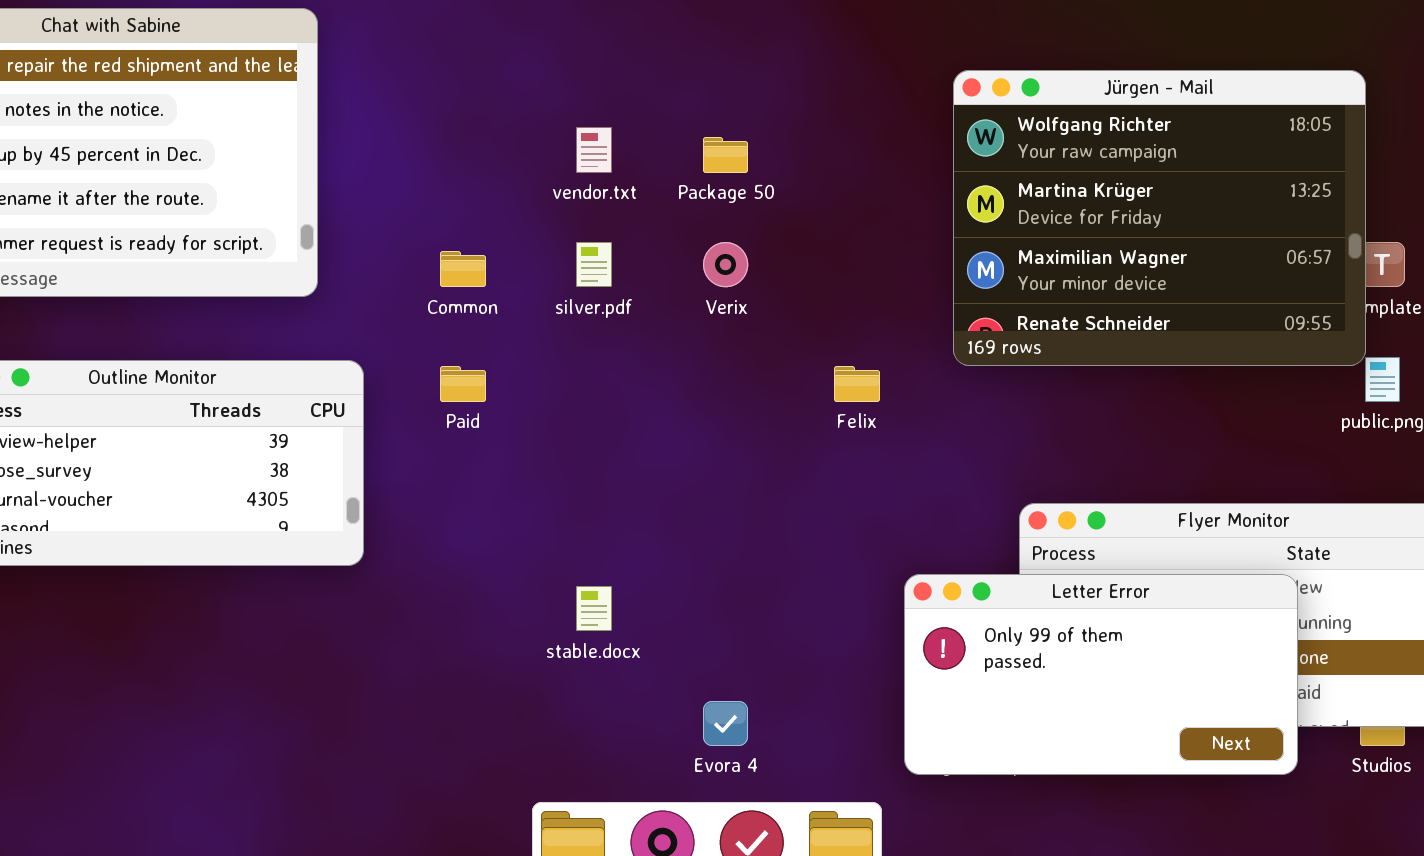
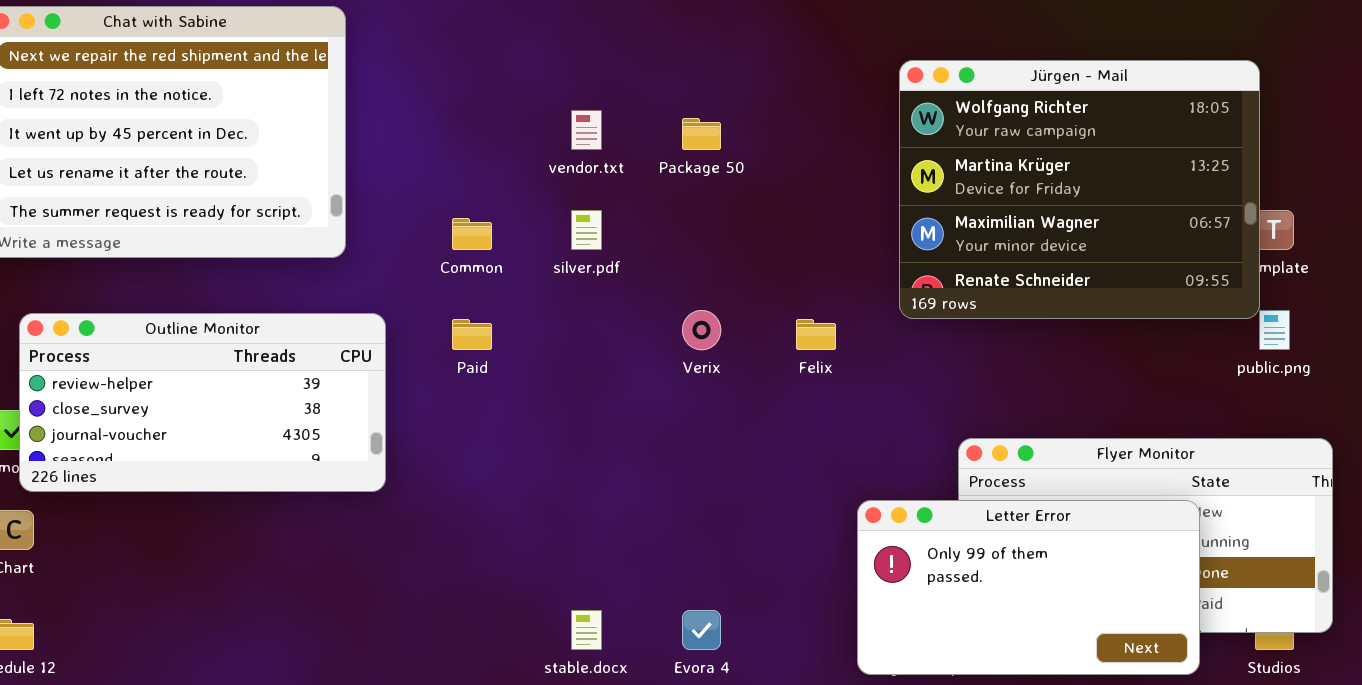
Verix: [703,242,748,287] -> [682,310,721,350], moved
stable.docx: [576,586,612,631] -> [571,610,602,650], moved

